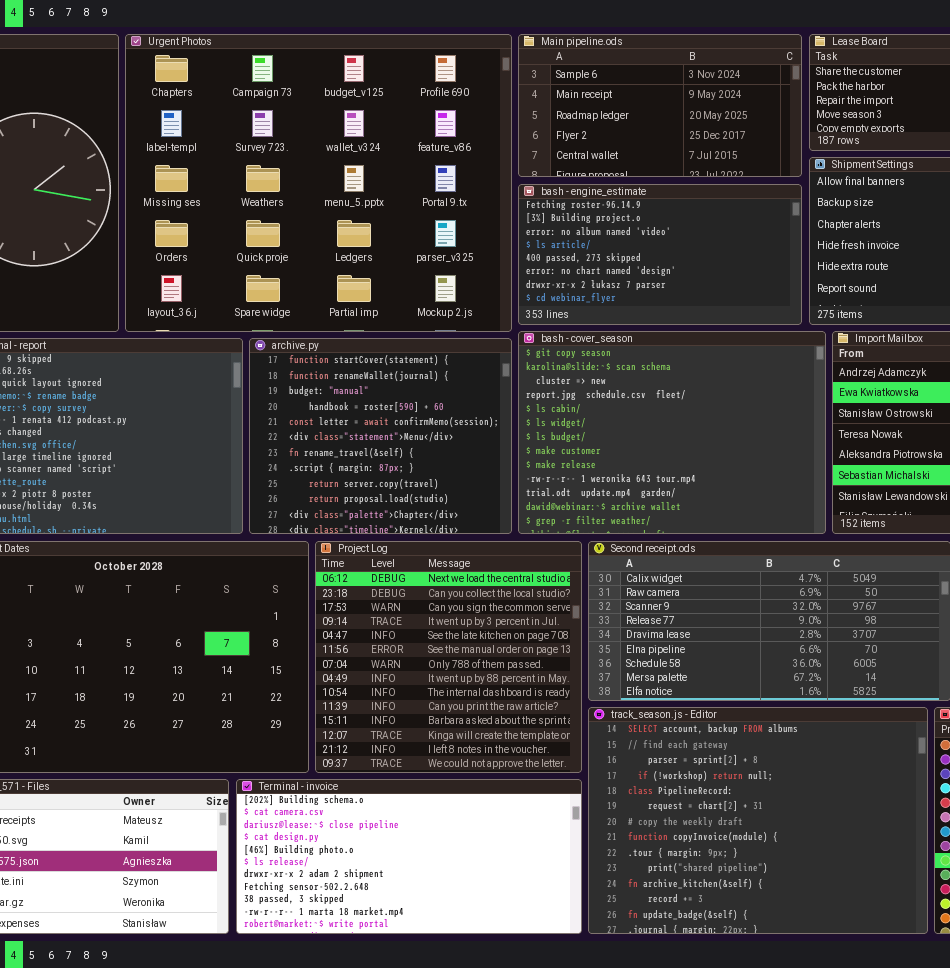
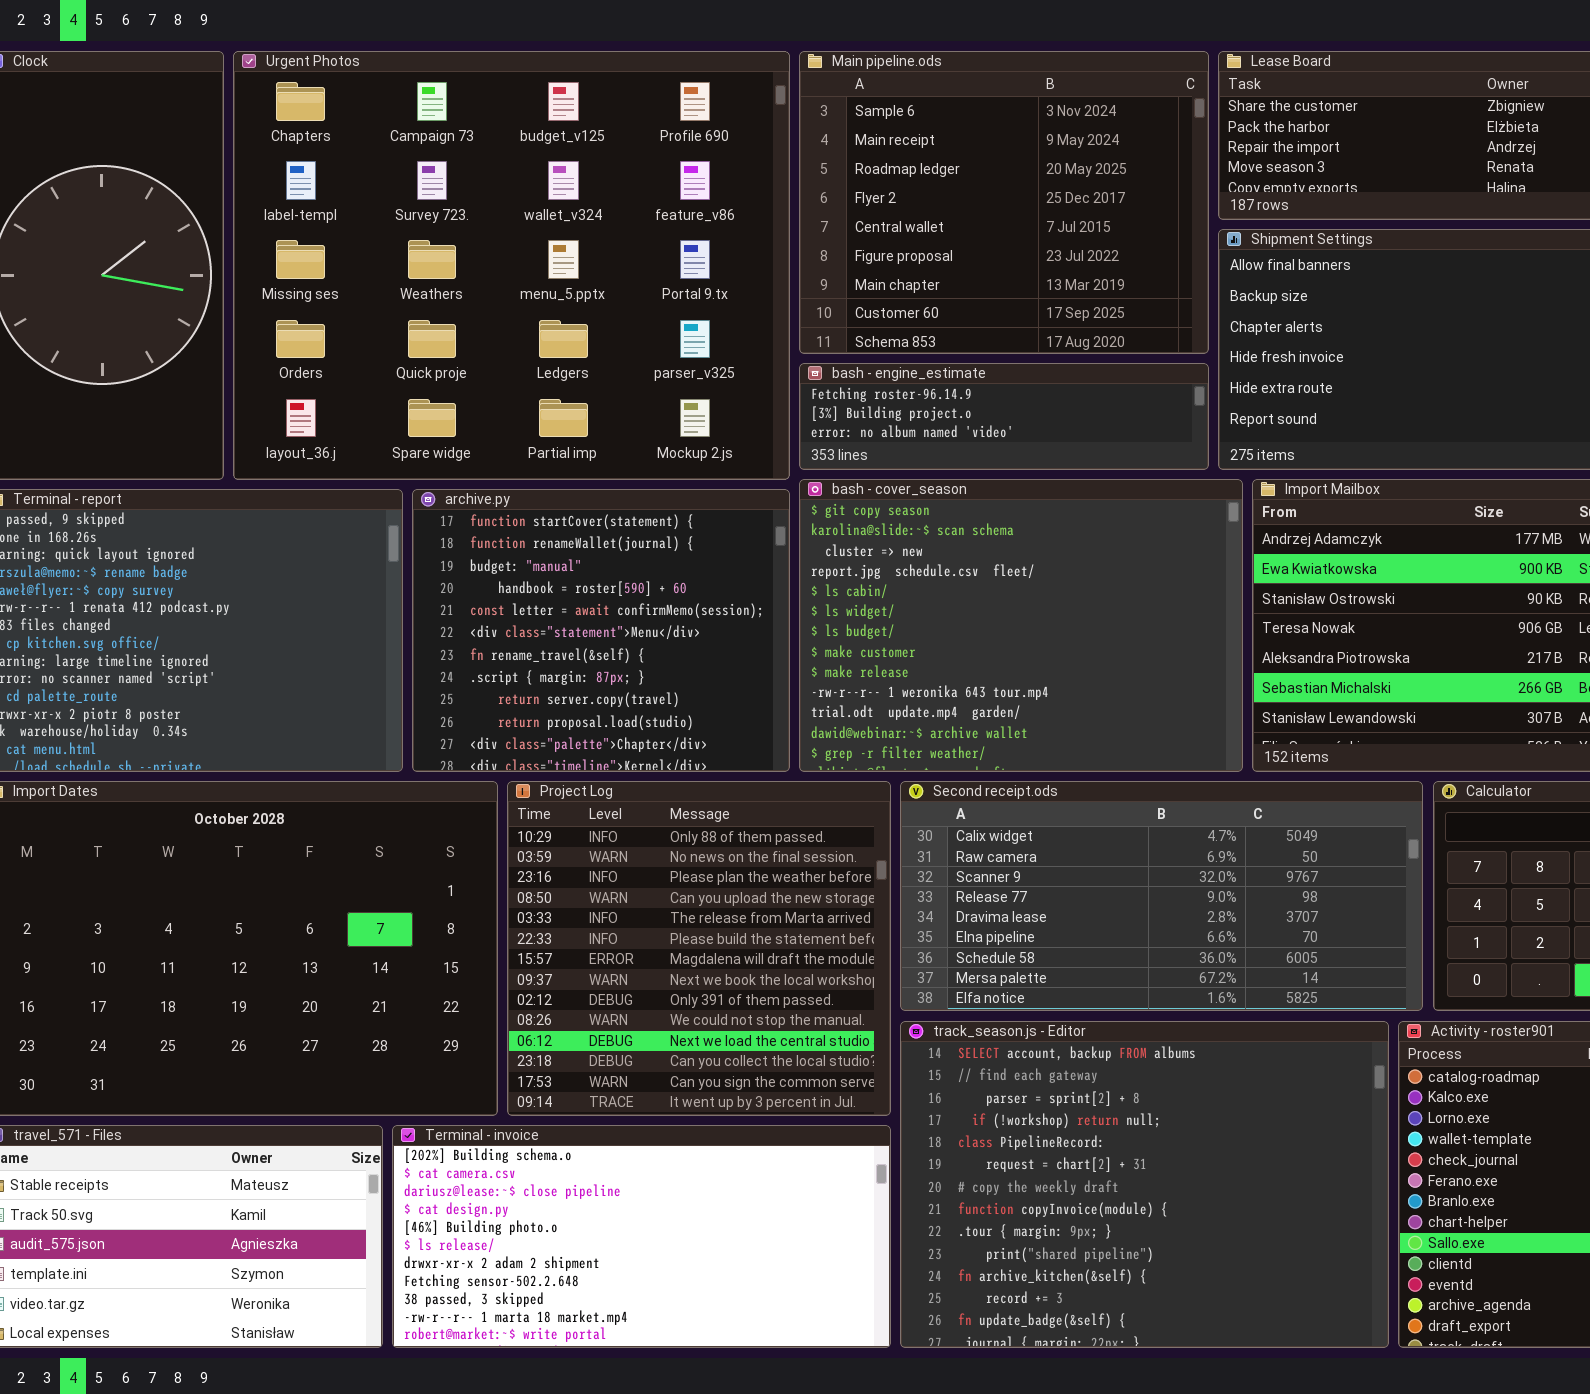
Main pipeline.ods: [518,34,802,177] -> [799,51,1209,354], resized
bash - engine_estimate: [518,184,802,325] -> [799,363,1209,470], resized
Project Log: [315,541,582,773] -> [507,781,891,1116], scrolled up 10 rows

